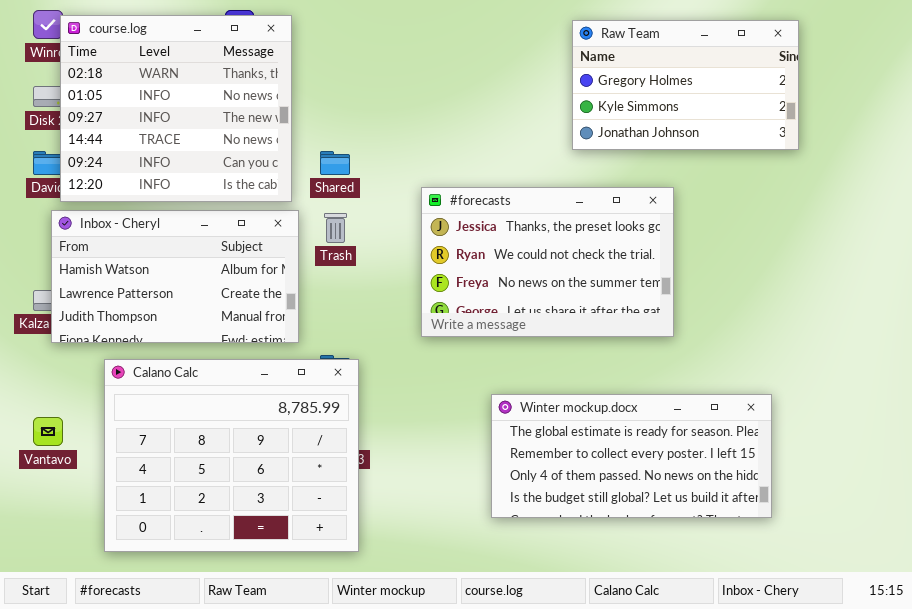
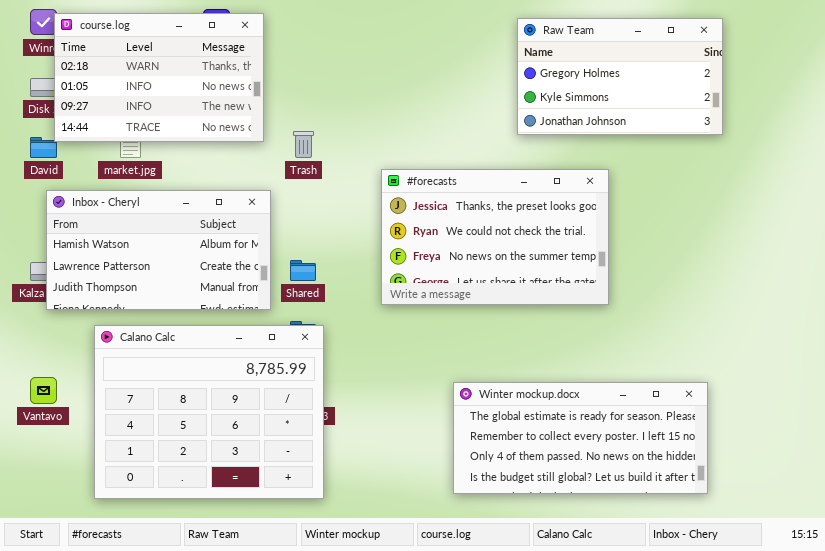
course.log: [60,15,292,202] -> [54,13,264,142], resized
Shared: [320,151,350,175] -> [290,260,316,281], moved
Trash: [324,213,347,243] -> [293,131,314,158], moved
Winter mockup.docx: [491,394,772,518] -> [453,382,708,494], moved

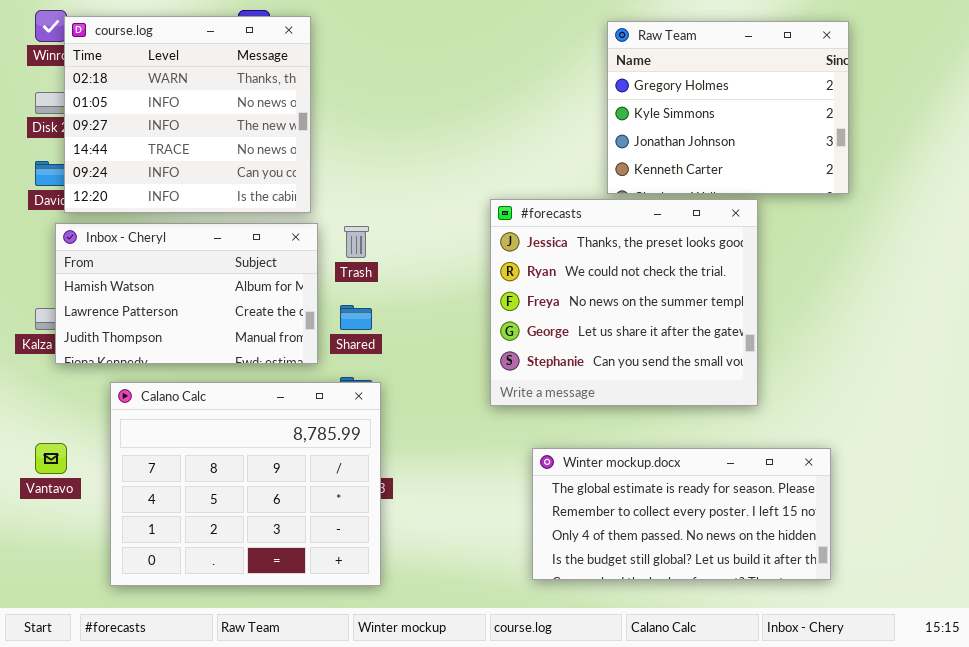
course.log: [54,13,264,142] -> [64,16,311,213], resized
Raw Team: [517,18,723,135] -> [607,21,849,194], resized
Trash: [293,131,314,158] -> [344,226,369,258], moved
#forecasts: [381,169,609,305] -> [490,199,758,406], moved, resized

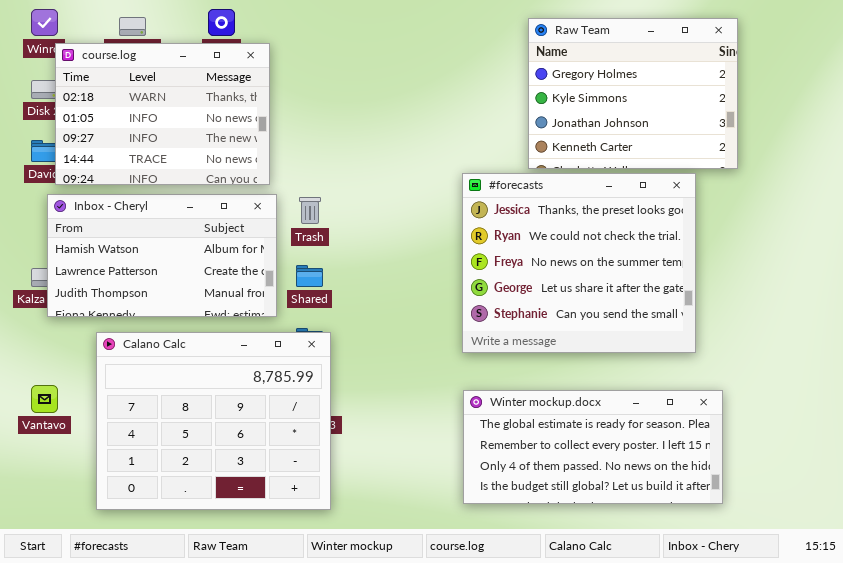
course.log: [64,16,311,213] -> [55,43,270,185], resized
#forecasts: [490,199,758,406] -> [462,173,696,353], moved

